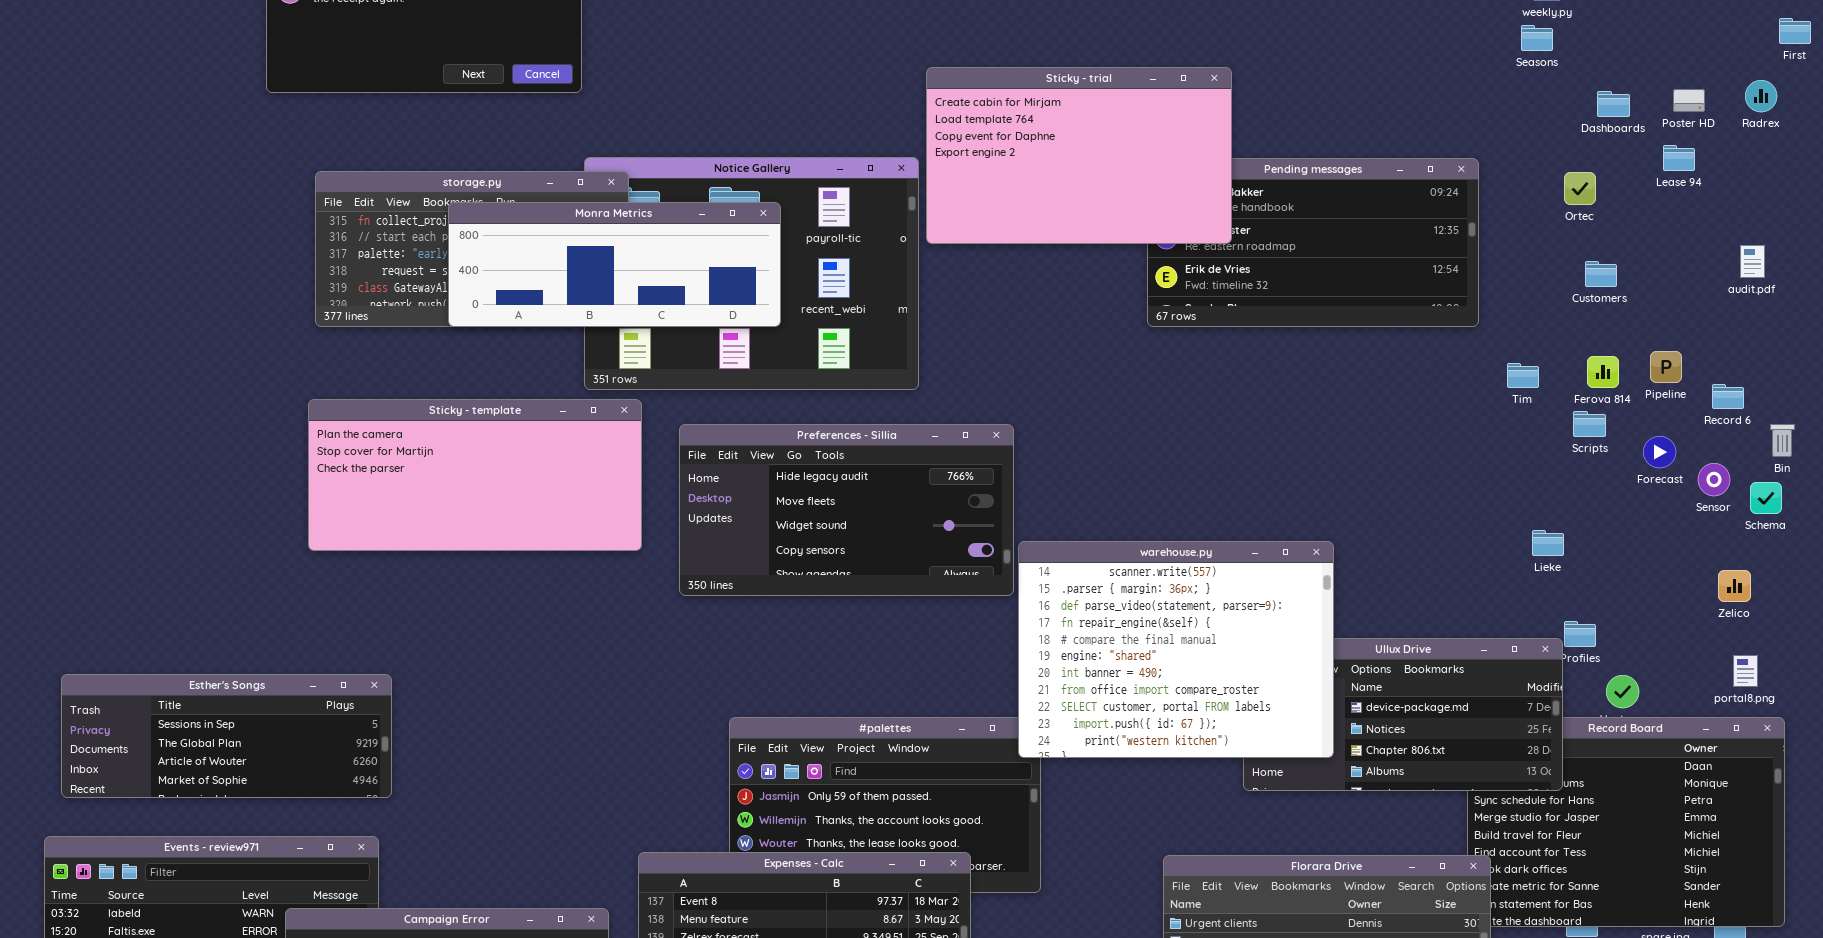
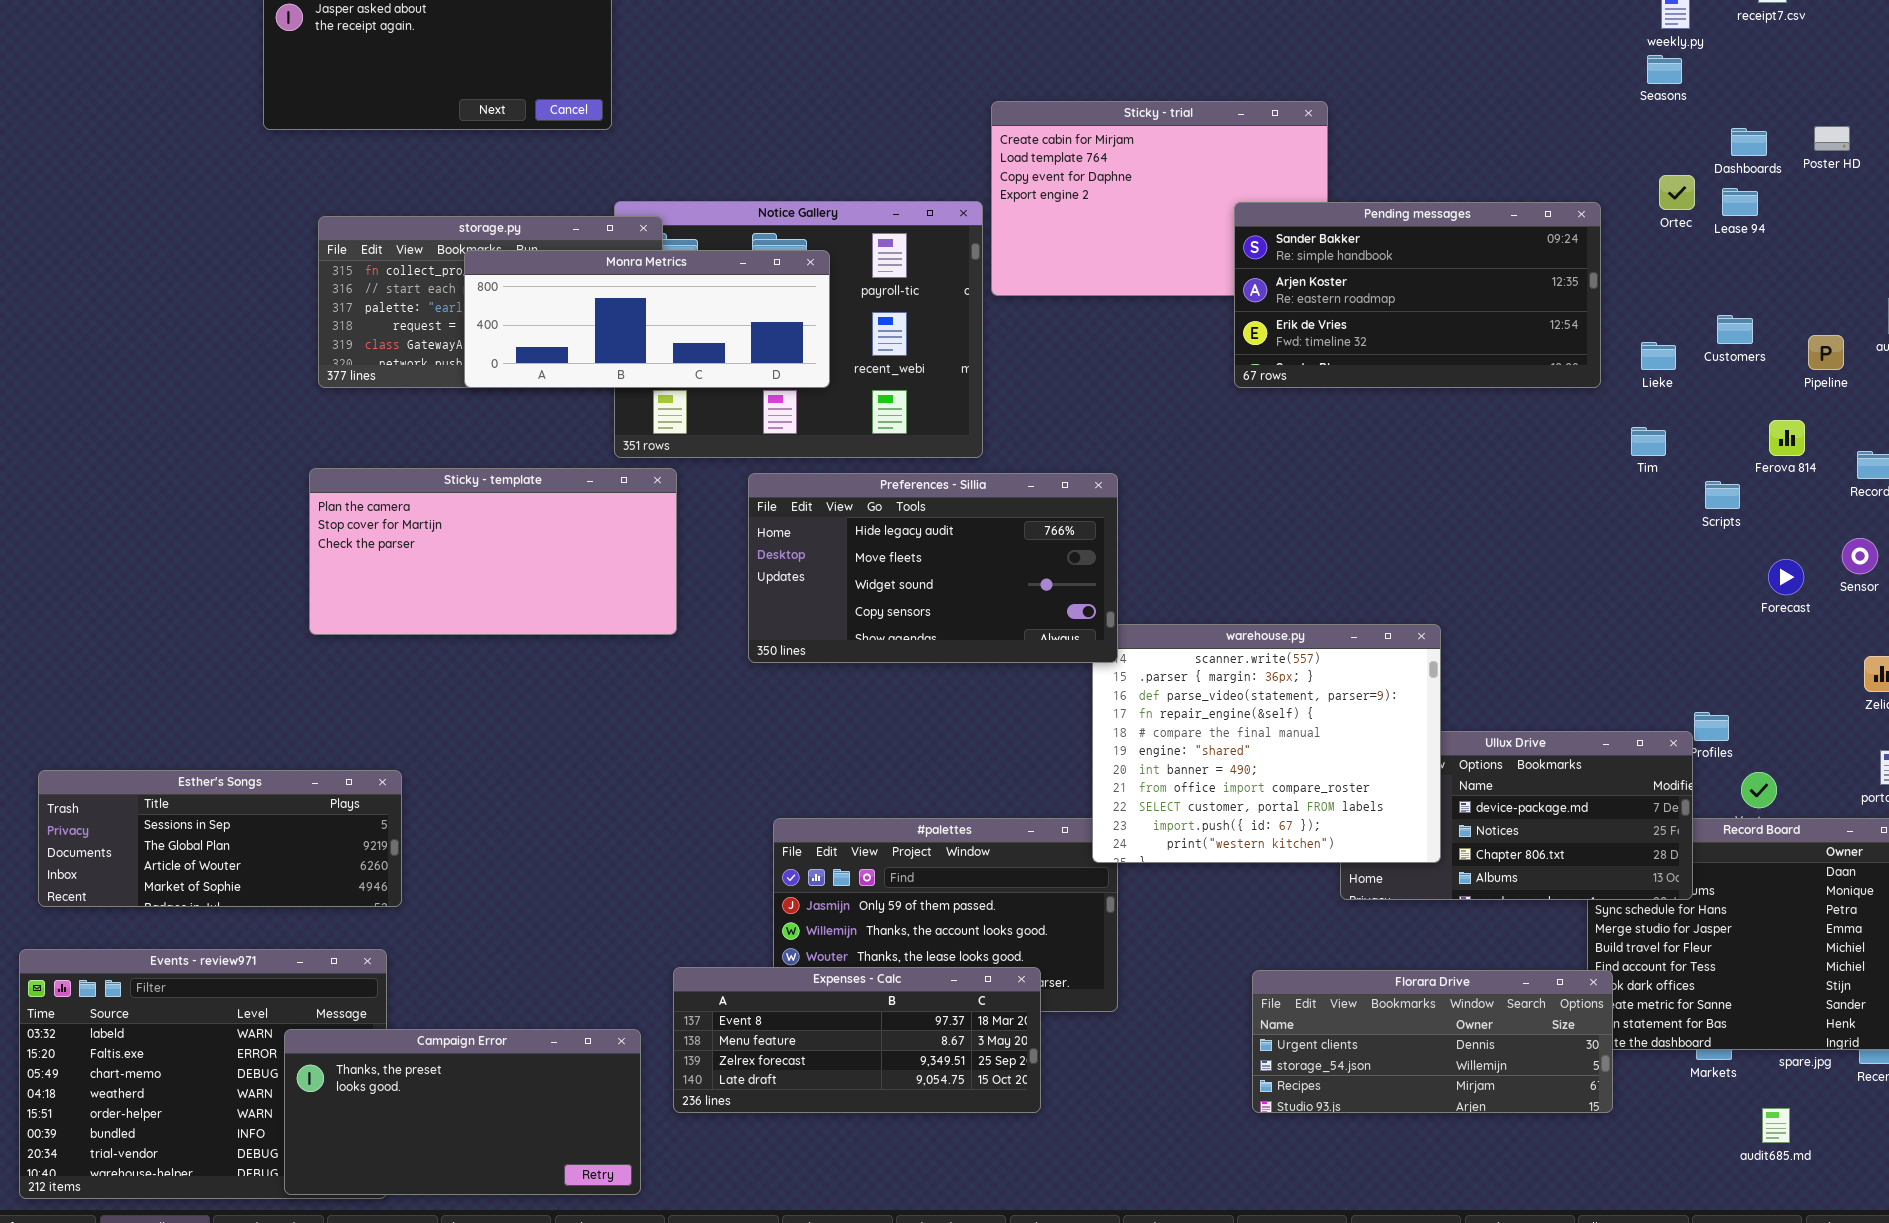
Lease 94: [1663,145,1695,171] -> [1722,188,1758,216], moved
Pending messages: [1147,158,1479,327] -> [1234,202,1601,388], raised
Ortec: [1564,172,1596,205] -> [1659,175,1695,210], moved
Pipeline: [1650,351,1682,383] -> [1808,335,1844,370], moved
Ferova 814: [1587,356,1619,388] -> [1769,420,1805,456], moved
Preferences - Sillia: [679,424,1014,596] -> [748,473,1118,663], moved
Forecast: [1643,436,1676,468] -> [1768,559,1804,595], moved
Lieke: [1532,530,1564,556] -> [1641,342,1676,370], moved

